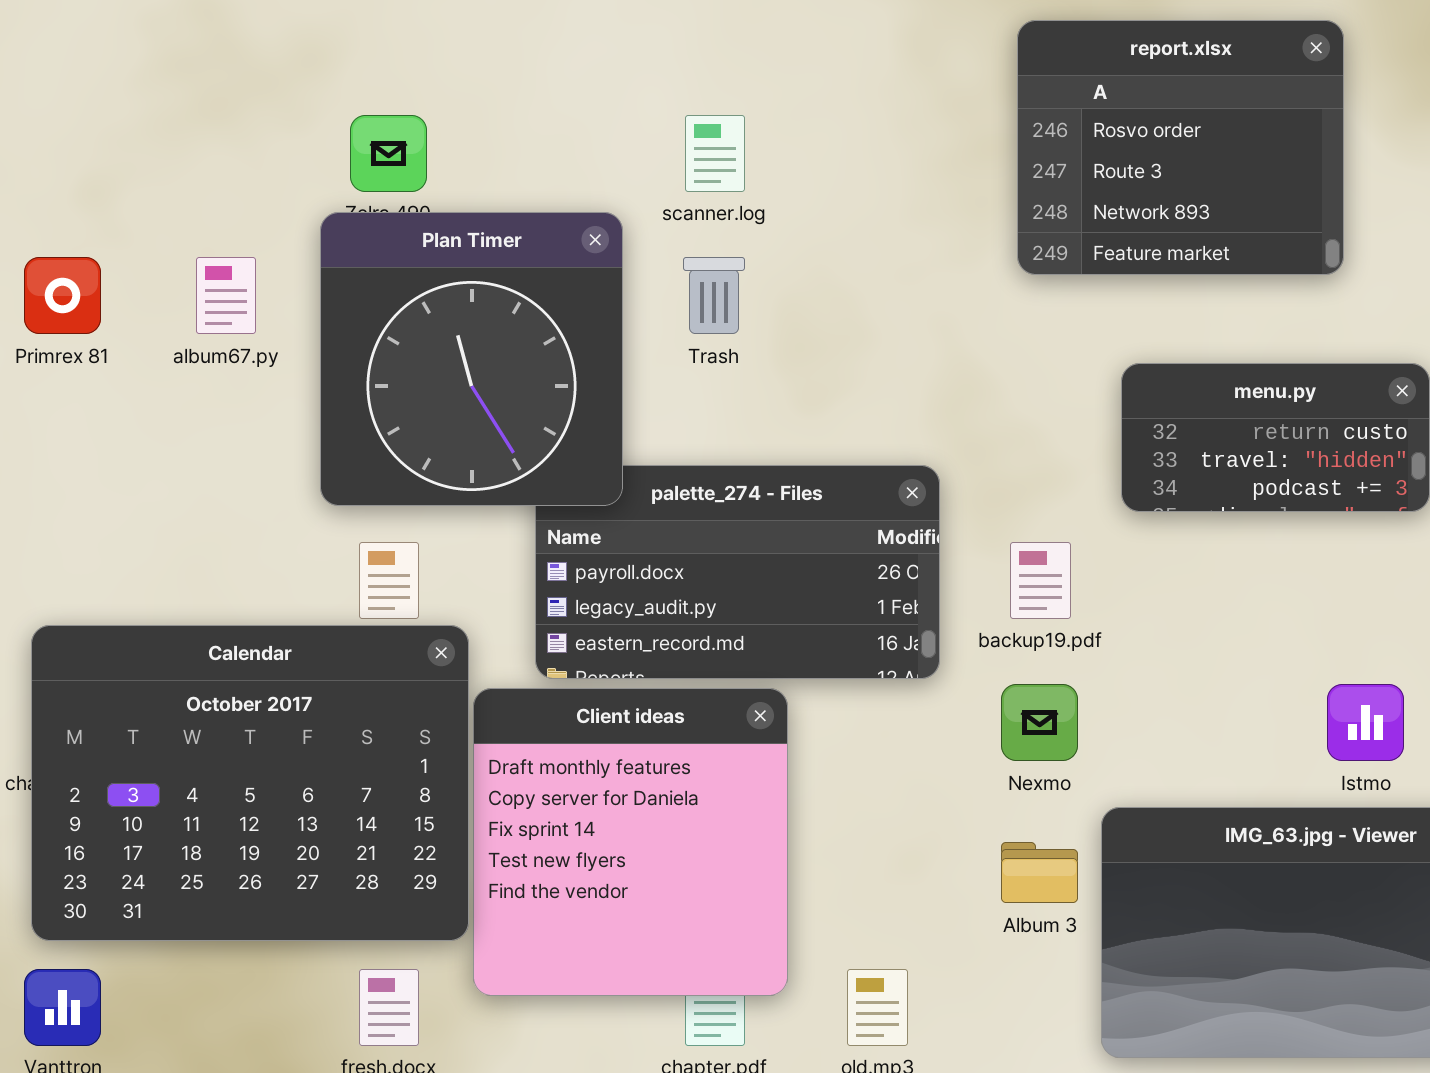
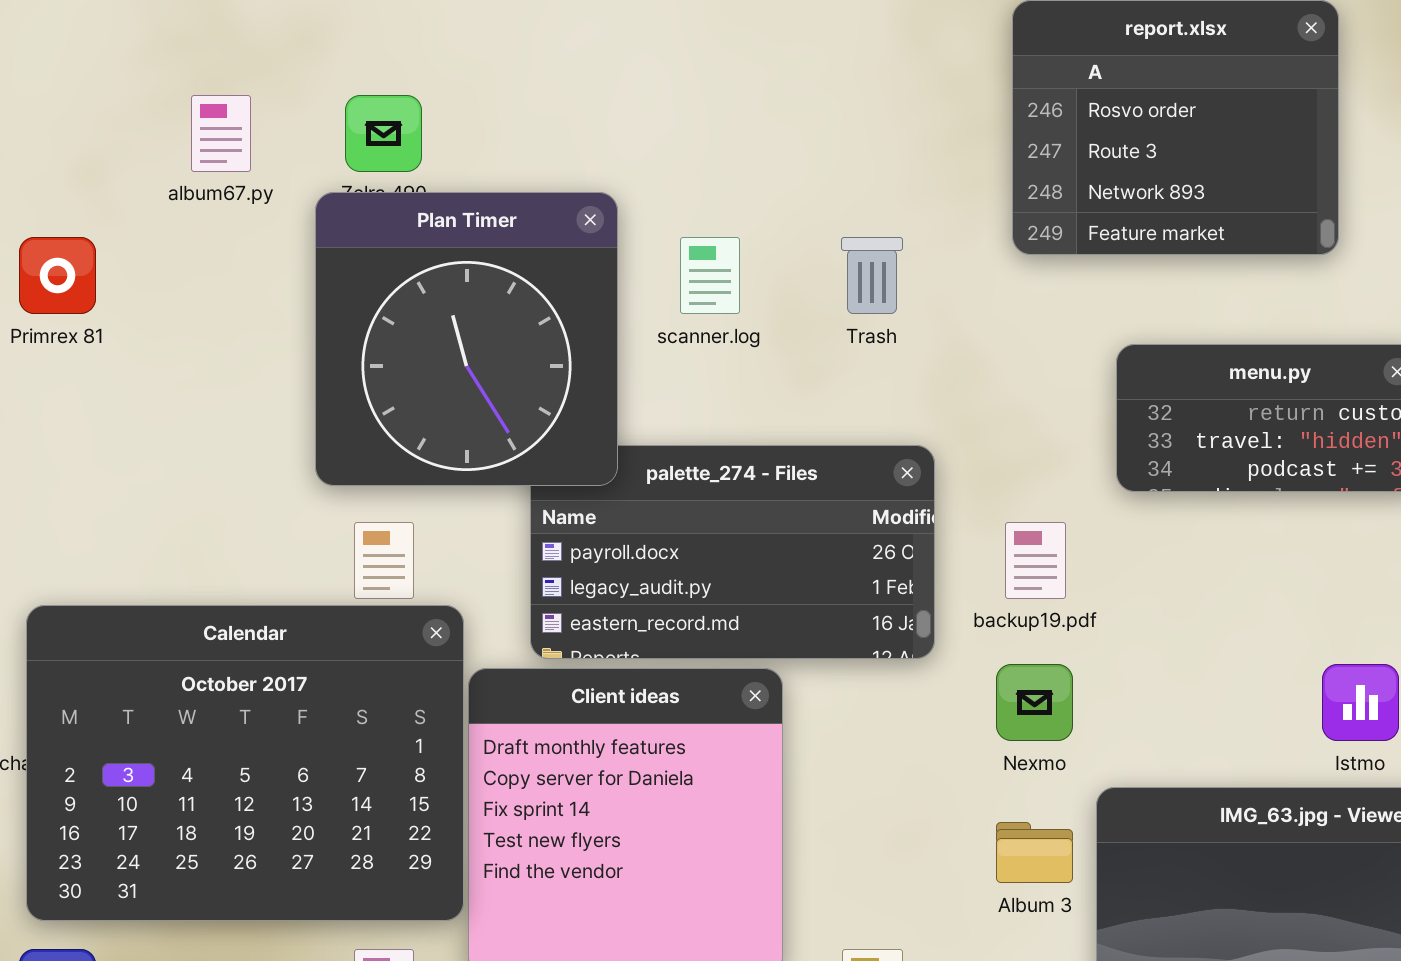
scanner.log: [685,115,745,192] -> [680,237,740,314], moved
album67.py: [196,257,256,334] -> [191,95,251,172], moved
Trash: [683,257,745,334] -> [841,237,903,314], moved

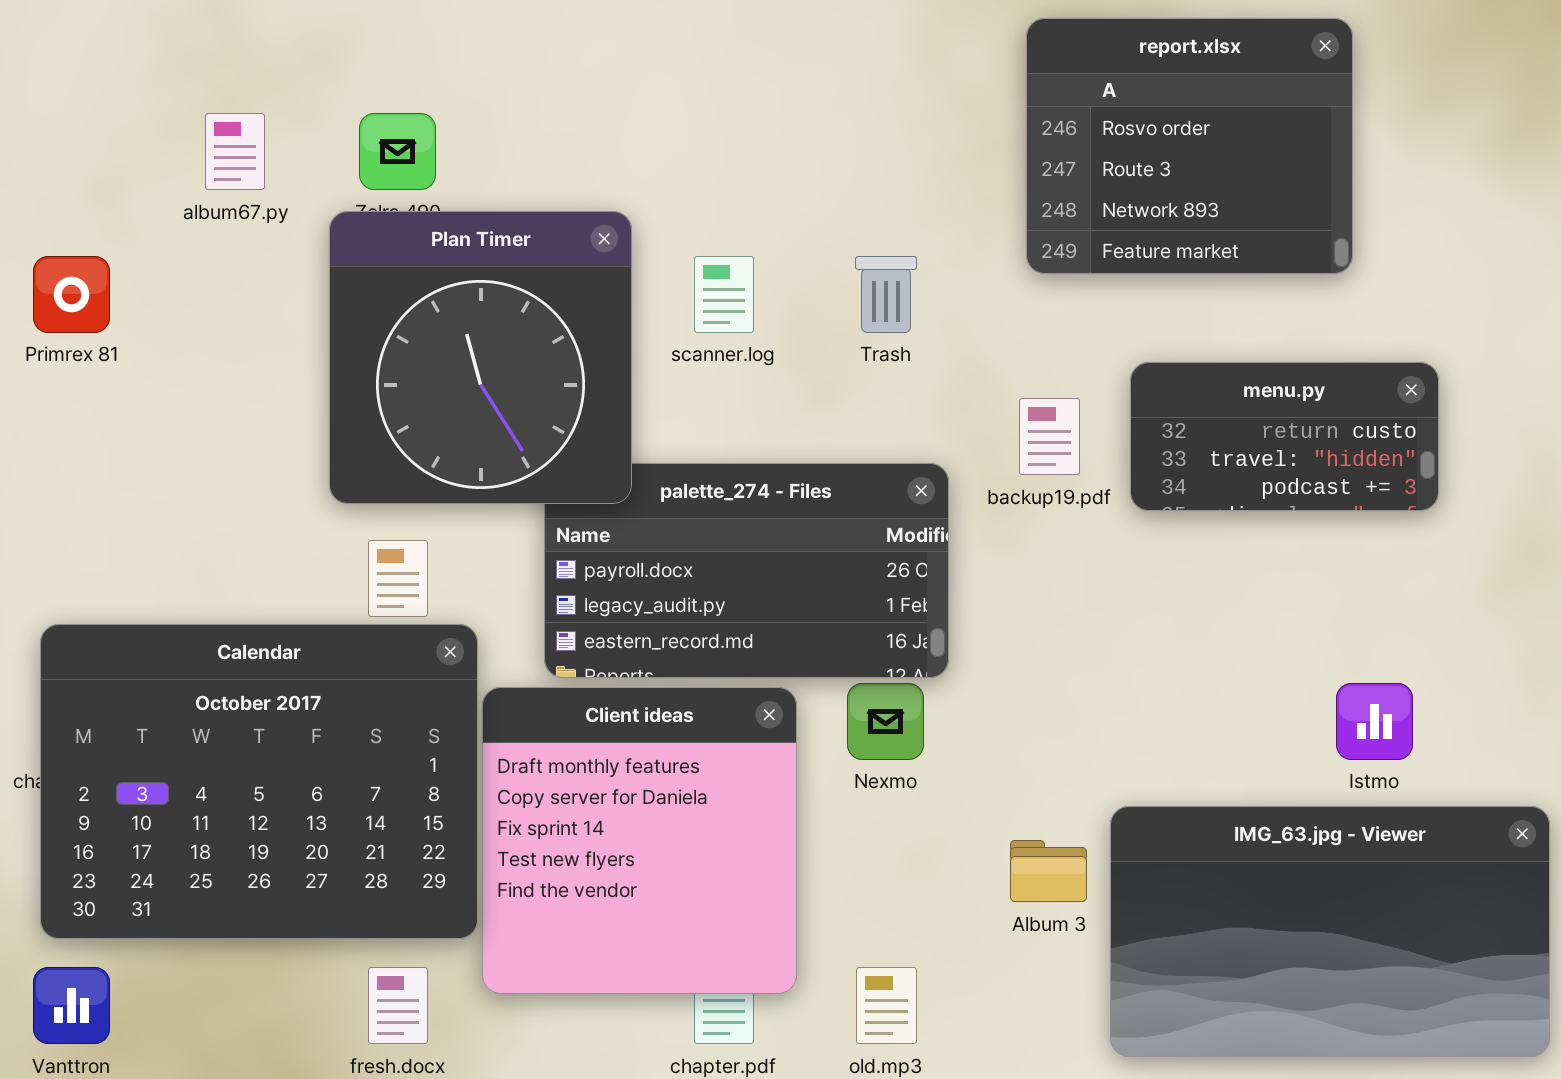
backup19.pdf: [1005,522,1066,599] -> [1019,398,1080,475], moved
Nexmo: [996,664,1073,741] -> [847,683,924,760], moved

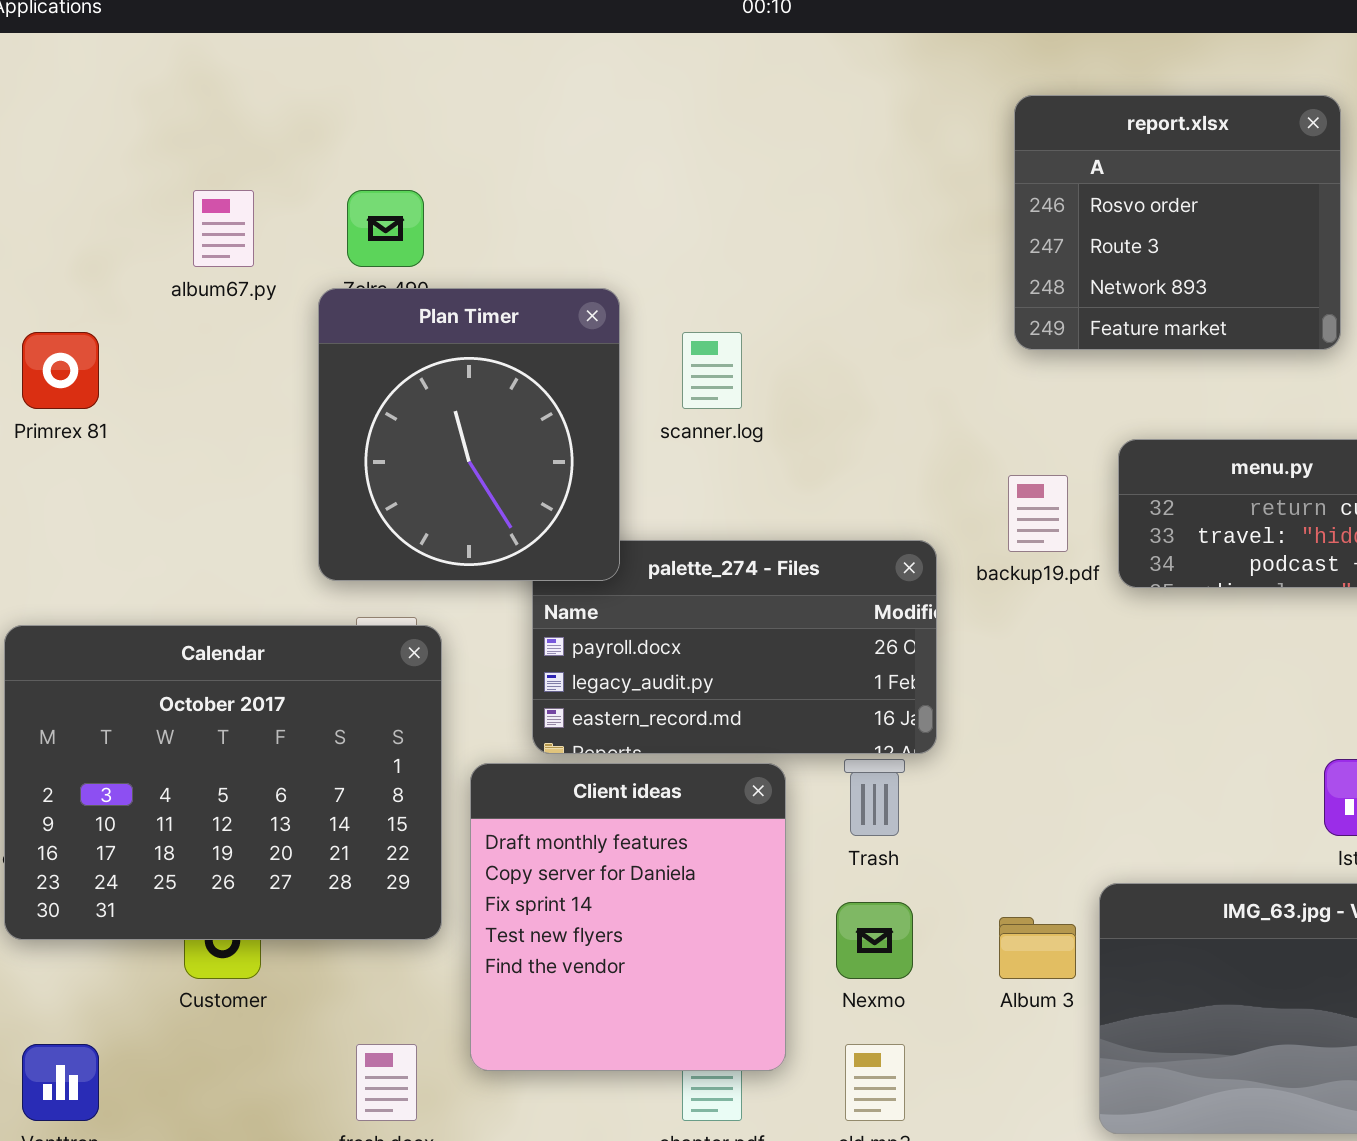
Trash: [855,256,917,333] -> [844,759,905,836], moved
Calendar: [40,624,478,939] -> [4,625,442,940], moved
Nexmo: [847,683,924,760] -> [836,902,913,979], moved

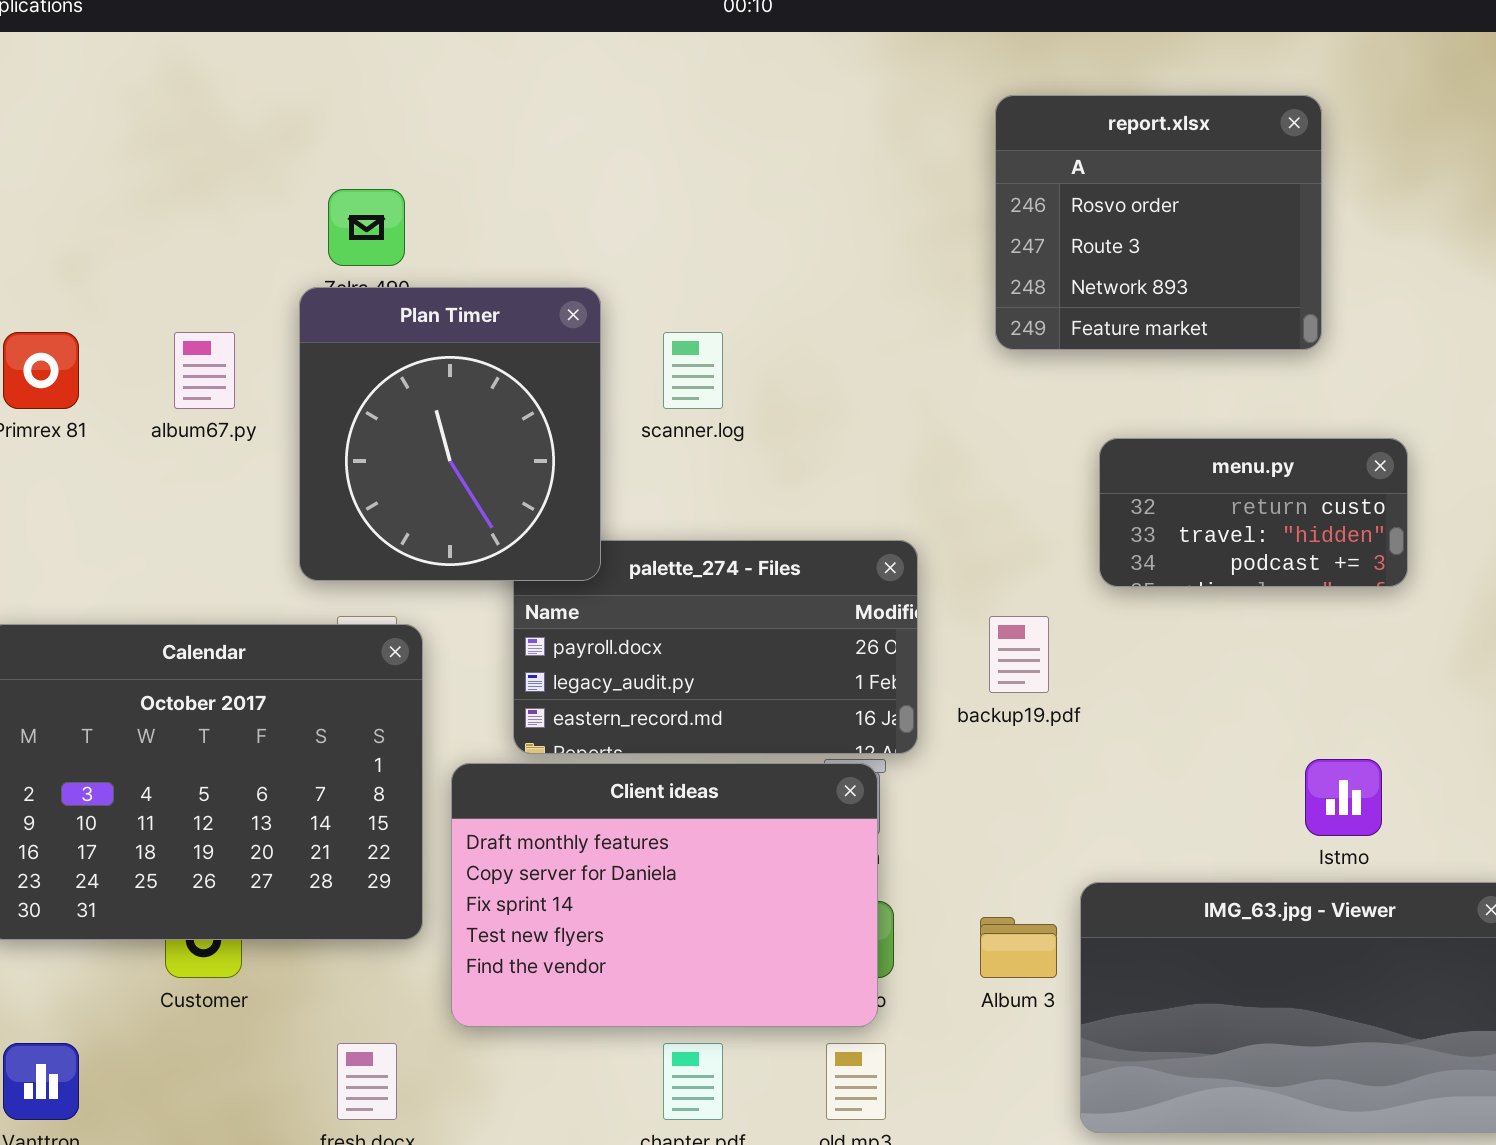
album67.py: [193,190,254,267] -> [174,332,235,409], moved
backup19.pdf: [1008,475,1068,552] -> [989,616,1049,693], moved
Client ideas: [470,763,786,1071] -> [451,763,878,1027], resized

